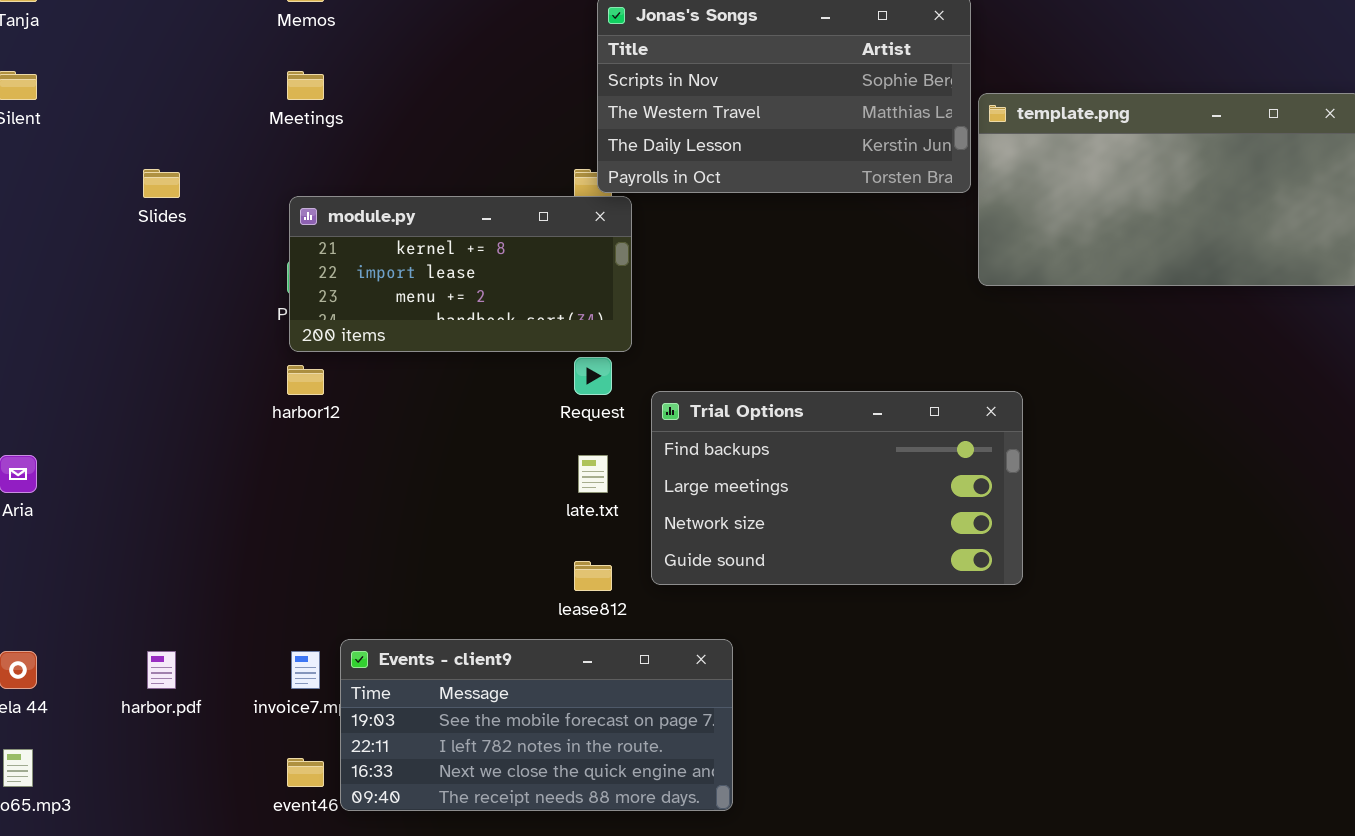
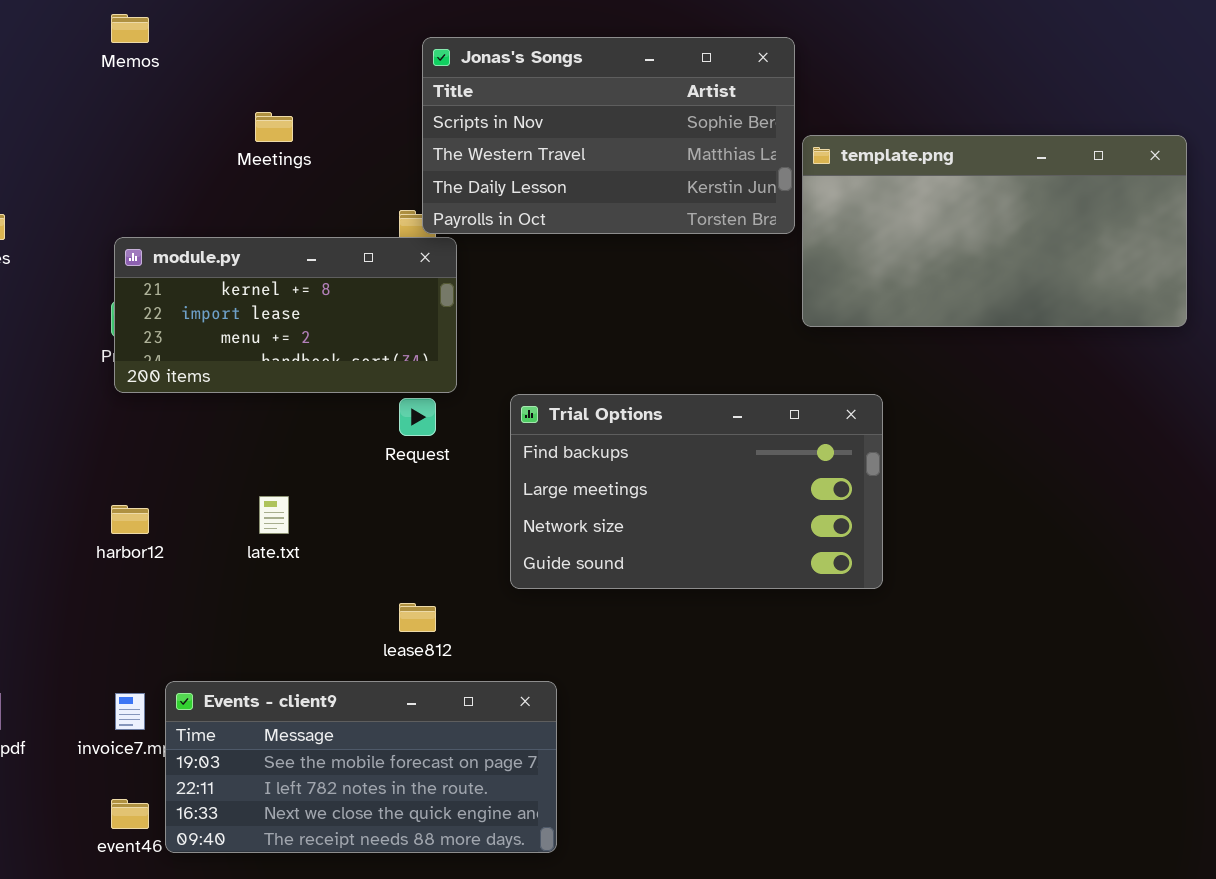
Meetings: [287,71,324,100] -> [255,112,293,142], moved
harbor12: [287,365,324,395] -> [111,505,149,534], moved
Trial Options: [651,391,1023,585] -> [510,394,883,589], moved
late.txt: [578,455,608,493] -> [259,496,289,534], moved

